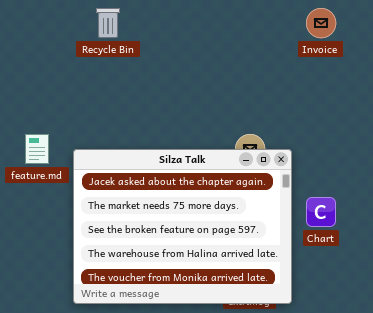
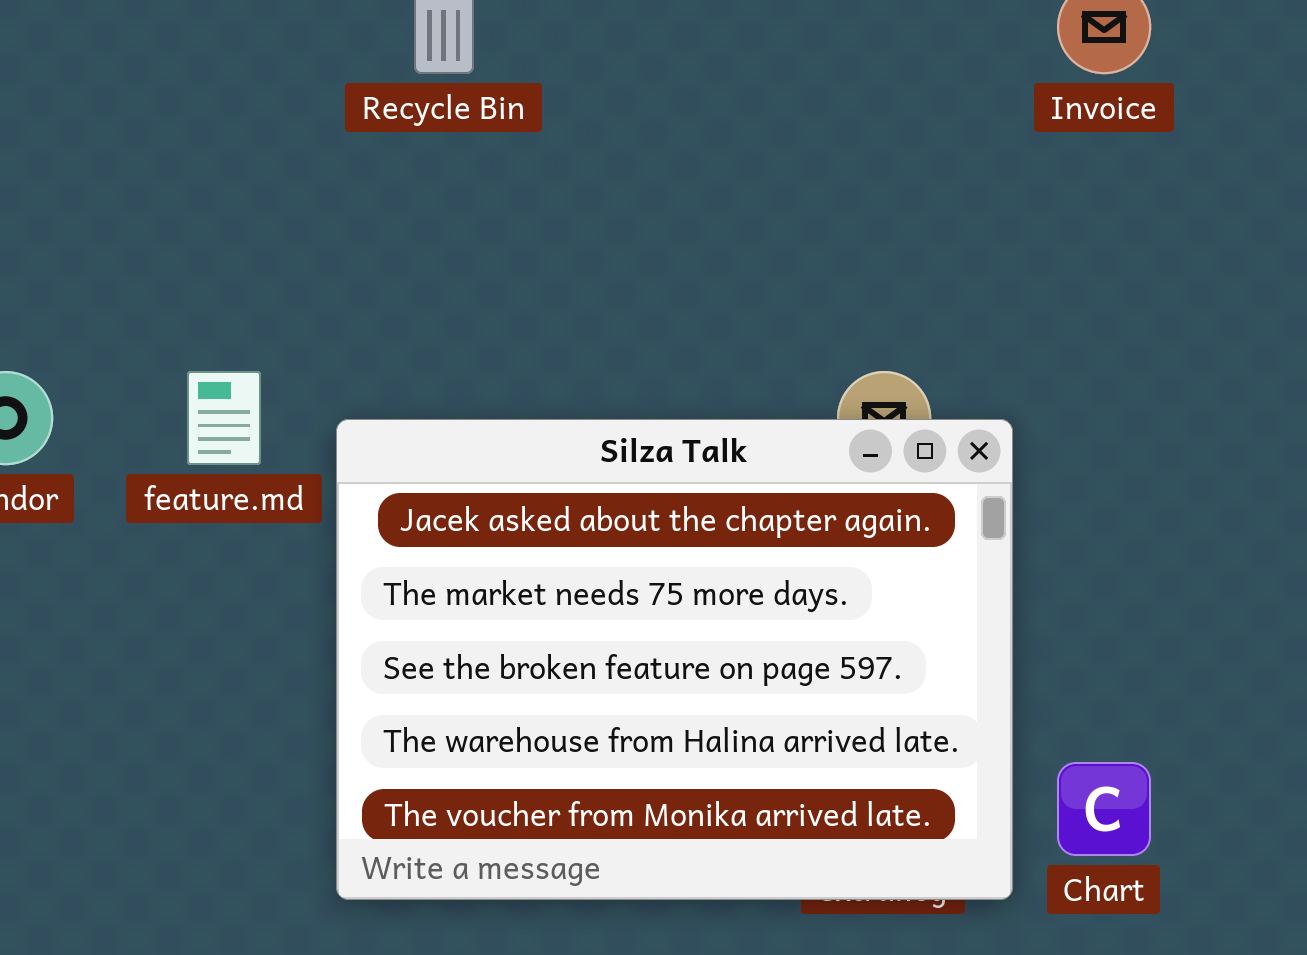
Chart: [306,197,336,227] -> [1057,762,1151,856], moved

